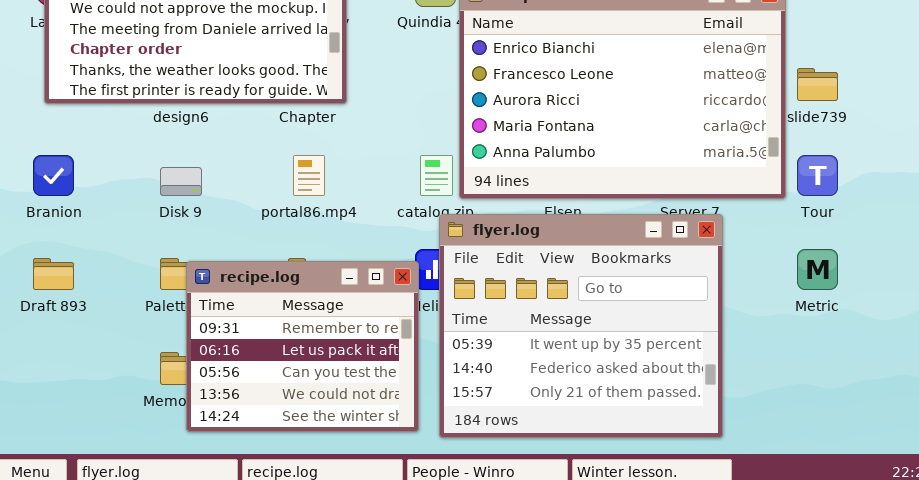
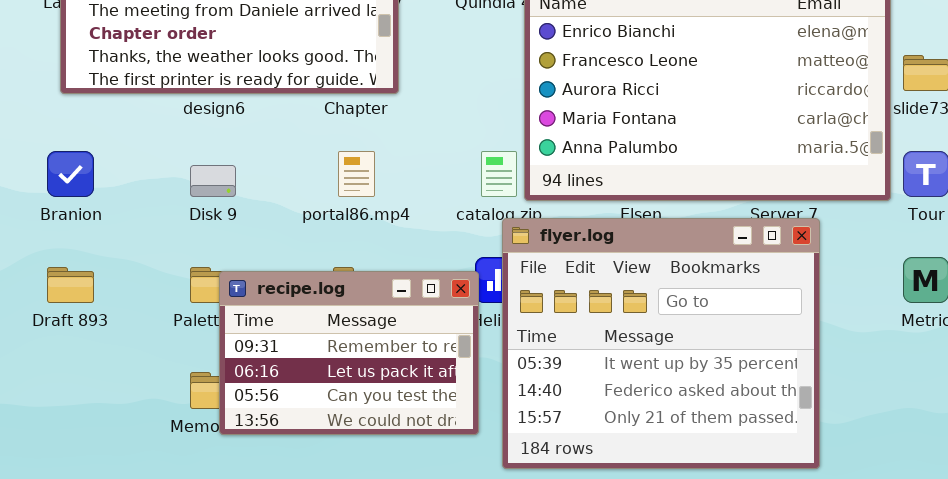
recipe.log: [186,261,419,432] -> [219,271,479,435], resized

